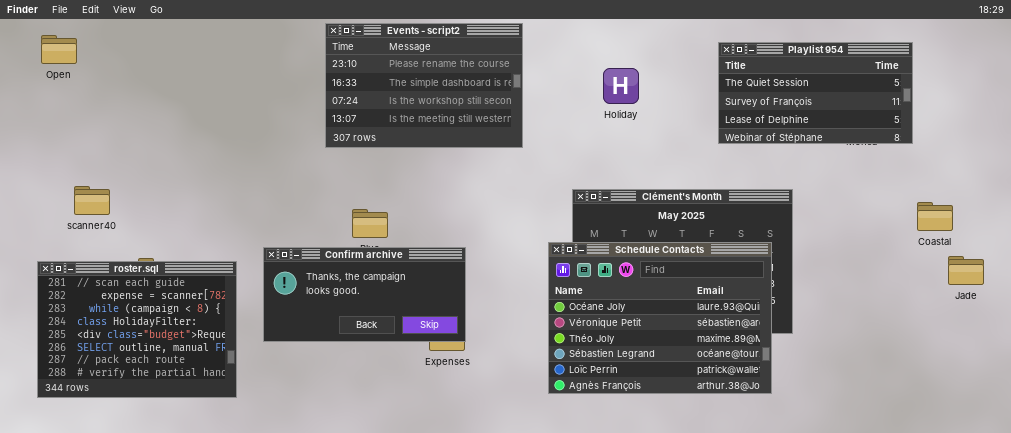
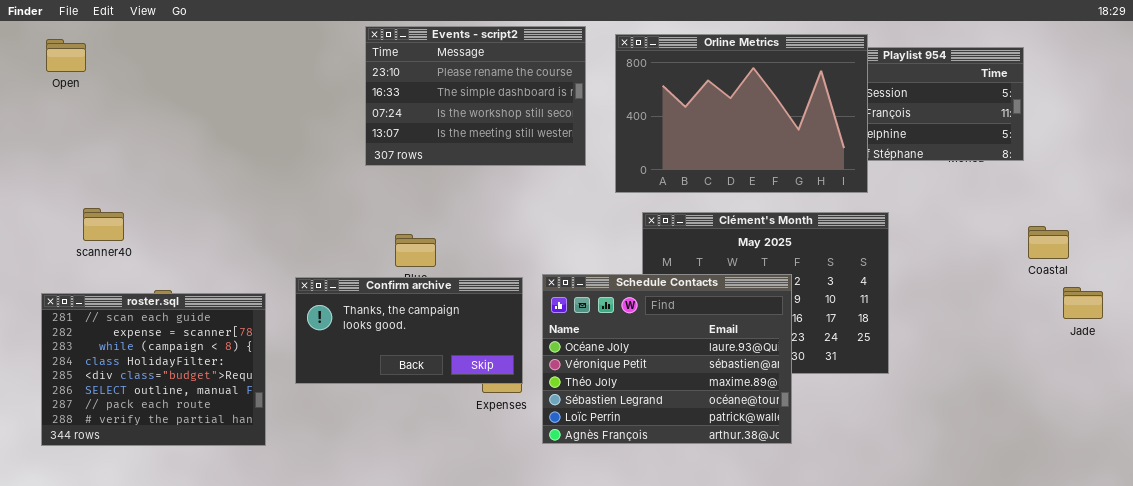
Orline Metrics: none -> [615,34,868,193], opened
Schedule Contacts: [548,242,772,394] -> [542,274,792,444], moved

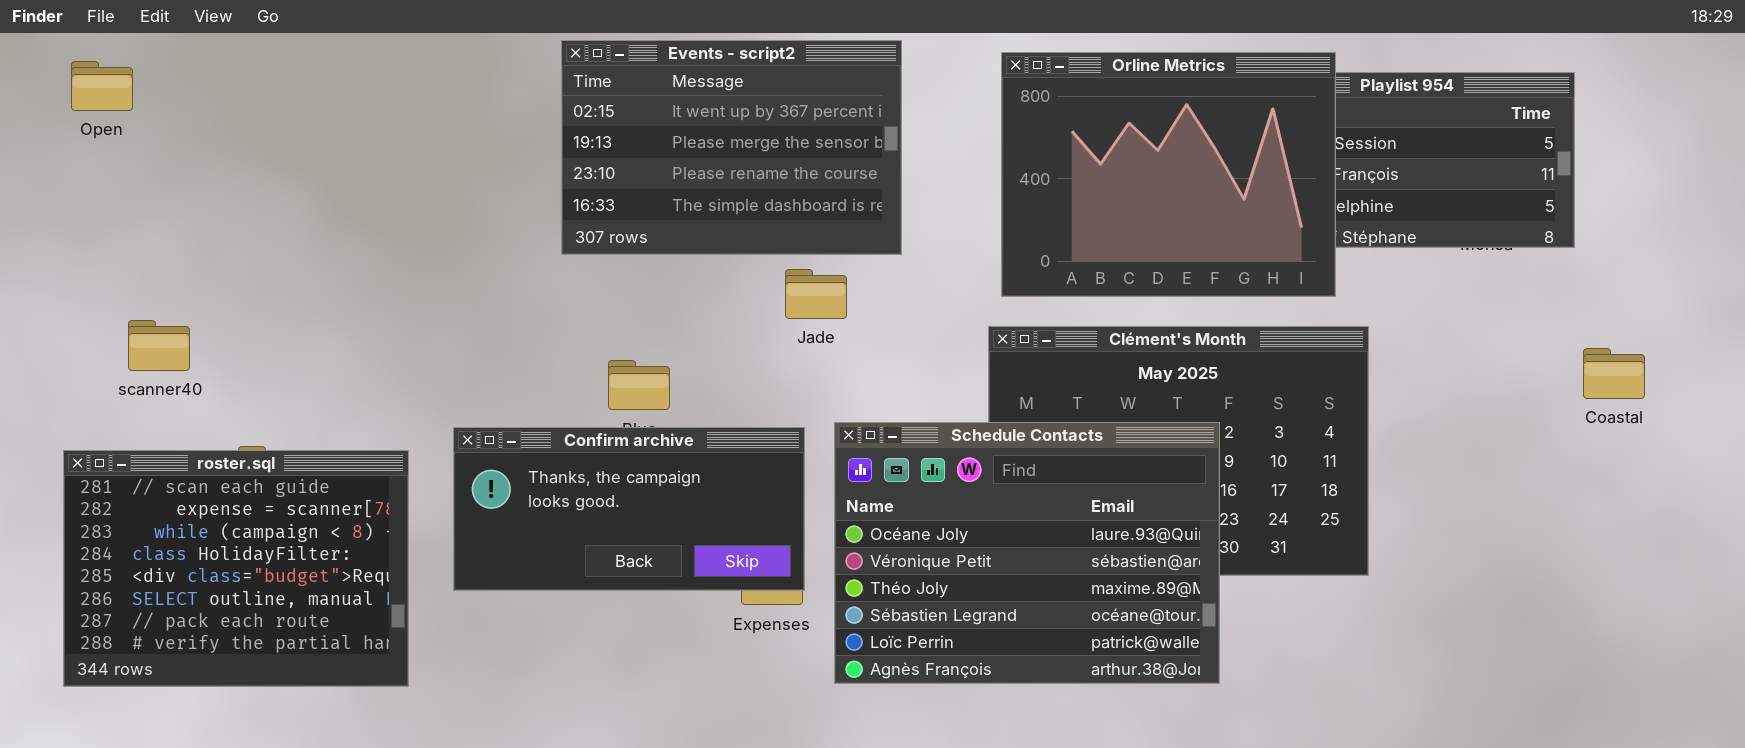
Events - script2: [365,26,586,166] -> [561,40,902,255], scrolled up 2 rows
Orline Metrics: [615,34,868,193] -> [1001,52,1336,297], resized
Jade: [1063,287,1103,319] -> [785,269,847,319], moved

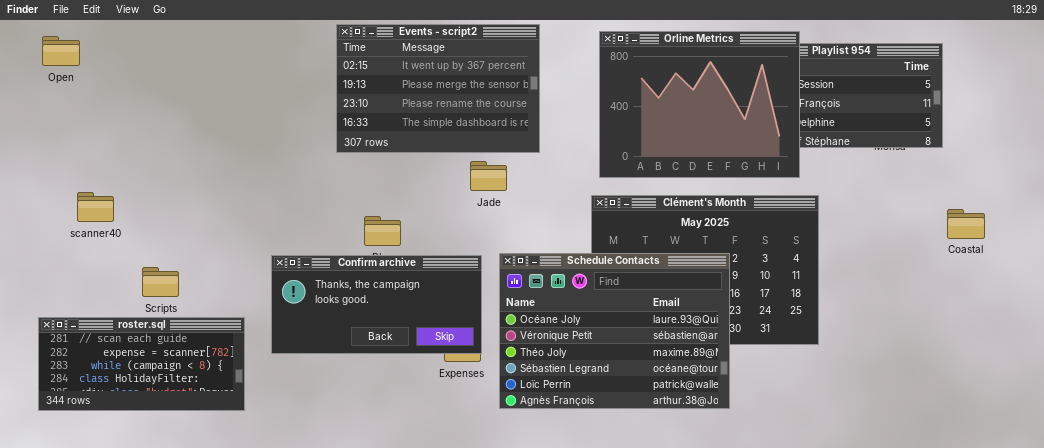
roster.sql: [63,450,409,687] -> [38,317,245,411], resized

